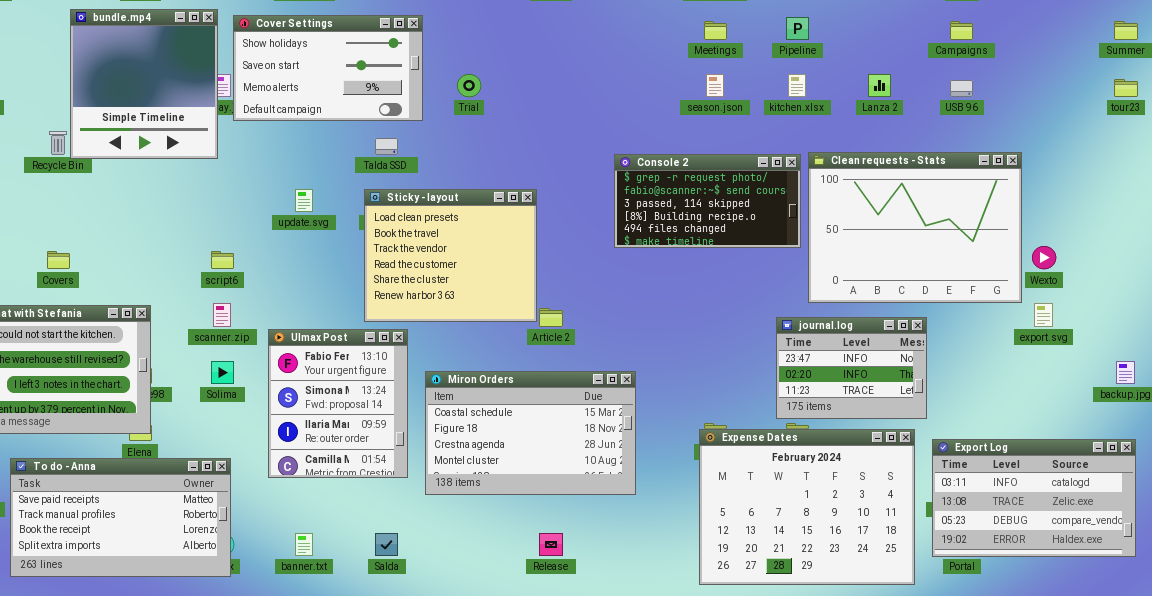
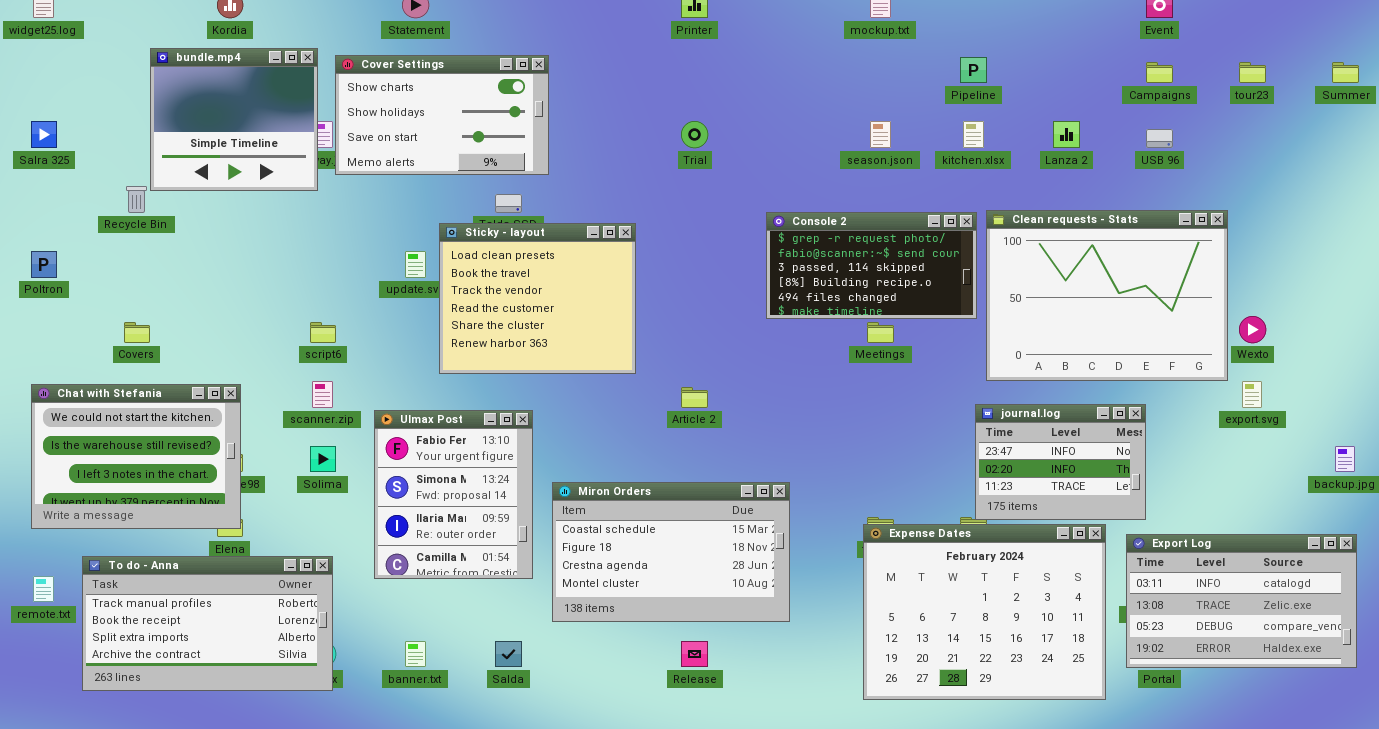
bundle.mp4: [70,9,218,159] -> [150,48,318,191], resized
Cover Settings: [233,15,423,121] -> [335,55,549,175], scrolled up 1 row
Meetings: [704,21,727,40] -> [867,322,894,343], moved
Trial: [457,74,481,97] -> [681,121,708,148], moved
tour23: [1114,79,1138,97] -> [1239,62,1266,83], moved
Sticky - layout: [364,189,537,322] -> [439,223,636,374], moved
journal.log: [776,317,927,419] -> [975,404,1146,520], moved
Miron Orders: [425,371,636,495] -> [552,482,790,622], moved
To do - Anna: [10,458,231,577] -> [82,556,333,691], scrolled down 1 row

